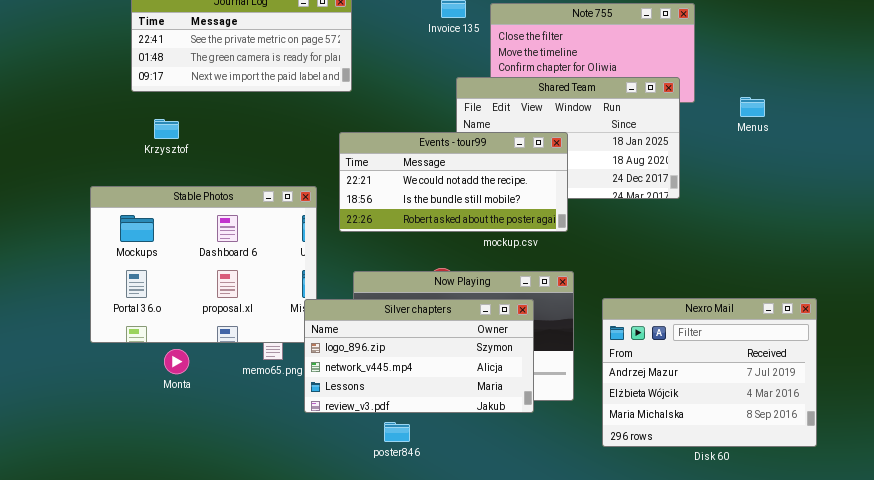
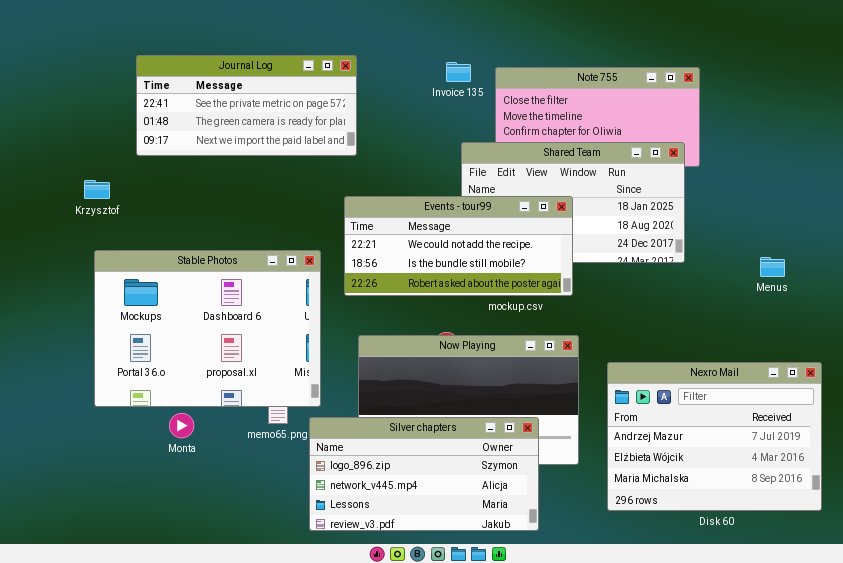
Menus: [740,97,765,117] -> [760,257,785,277], moved
Krzysztof: [154,119,179,139] -> [84,180,110,199], moved
Silver chapters: [304,299,534,413] -> [309,417,539,531], moved

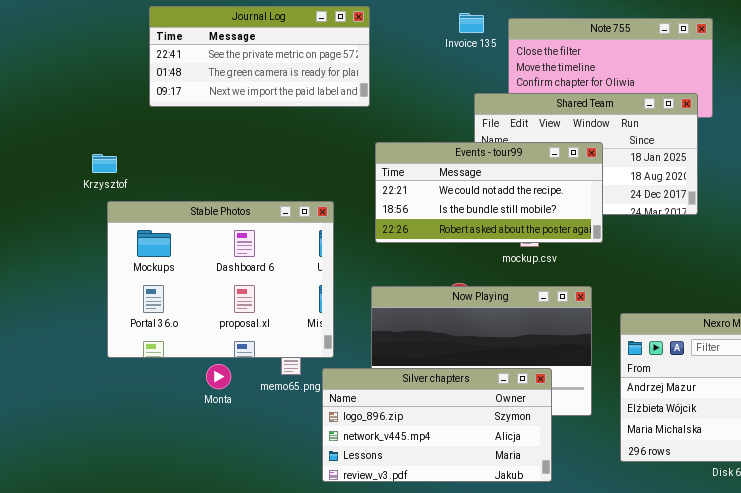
Krzysztof: [84,180,110,199] -> [92,154,117,173], moved
Events - tour99: [344,196,573,296] -> [375,142,603,243], moved
Monta: [169,413,194,438] -> [206,364,231,389], moved

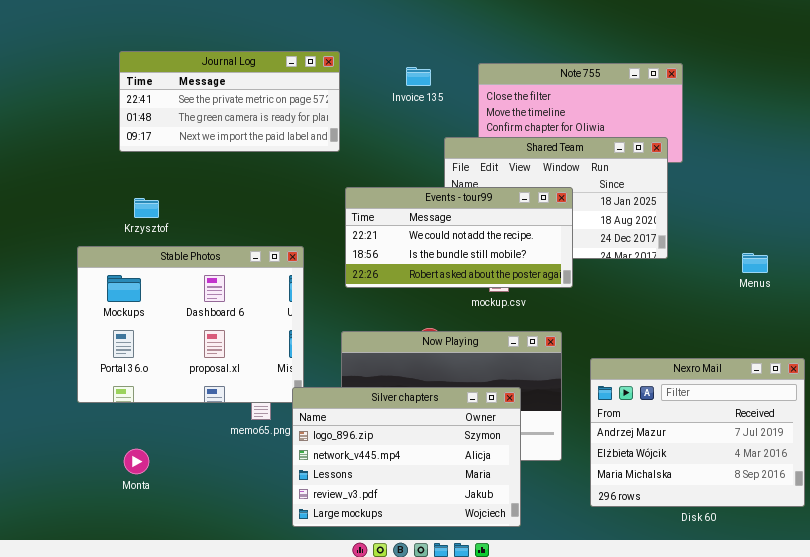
Invoice 135: [459,13,484,33] -> [406,67,431,86], moved
Krzysztof: [92,154,117,173] -> [134,198,159,218], moved
Monta: [206,364,231,389] -> [124,449,149,474], moved
Silver chapters: [322,368,552,482] -> [292,387,521,527], resized

